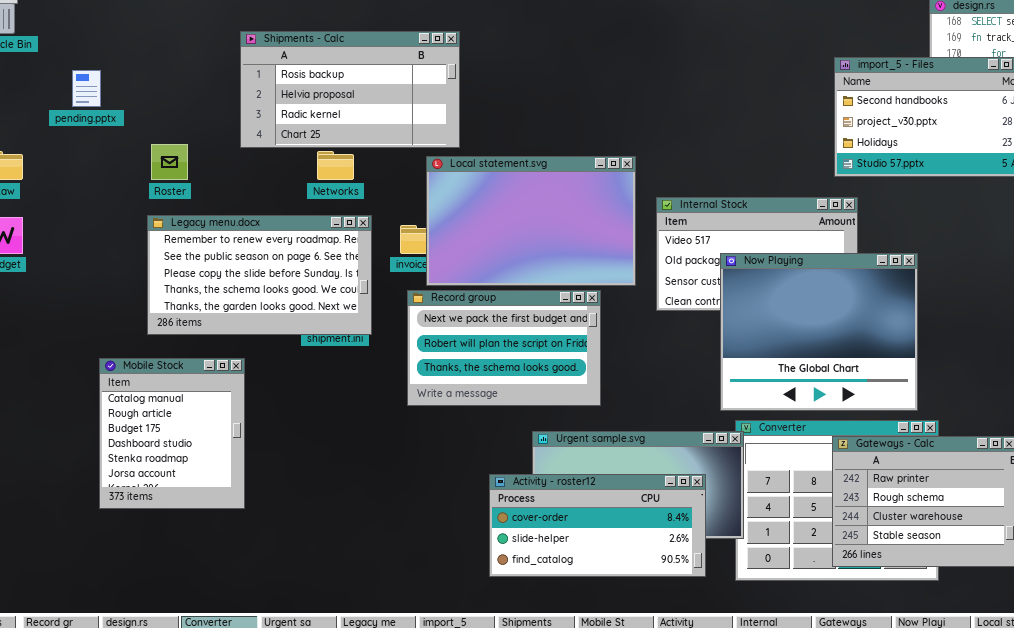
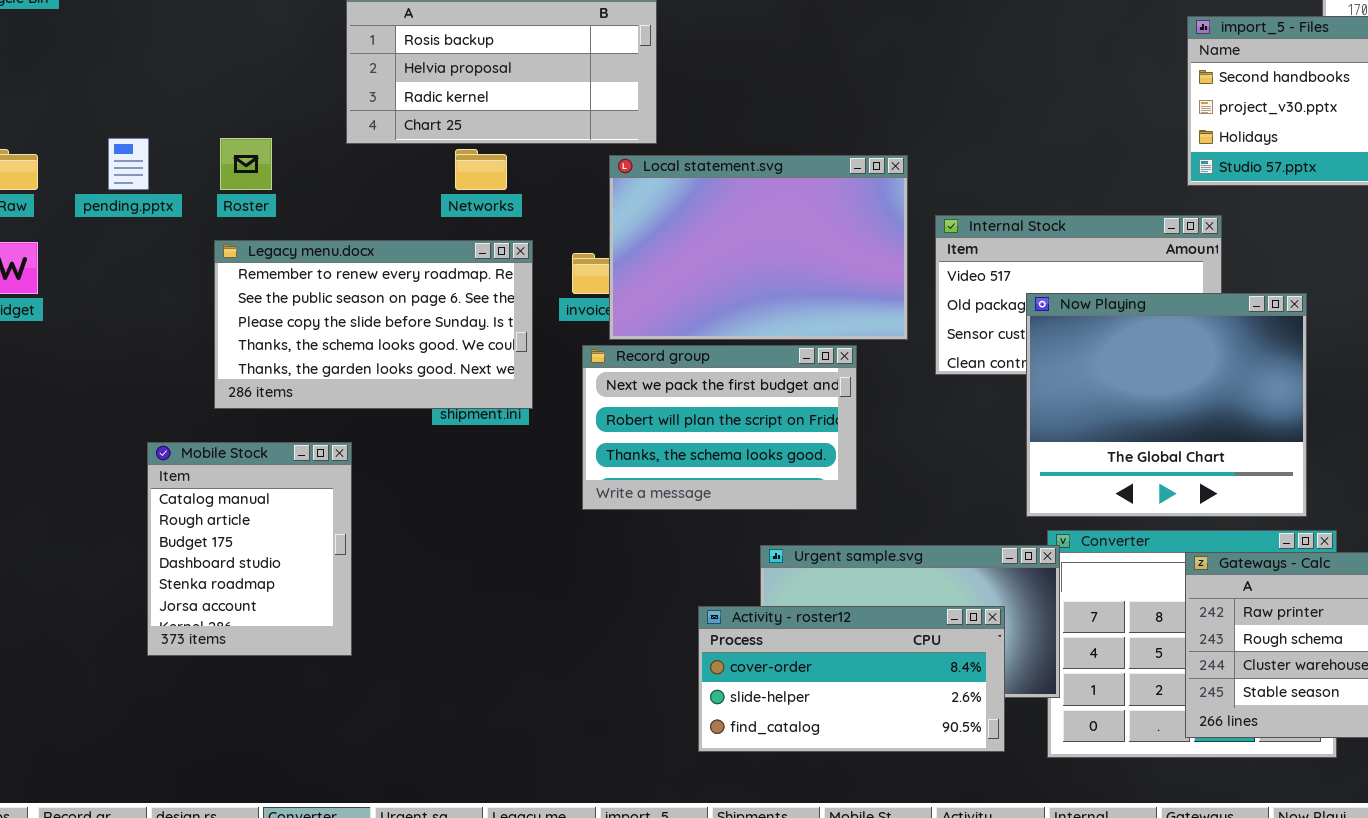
pending.pptx: [72,70,101,107] -> [108,138,149,190], moved

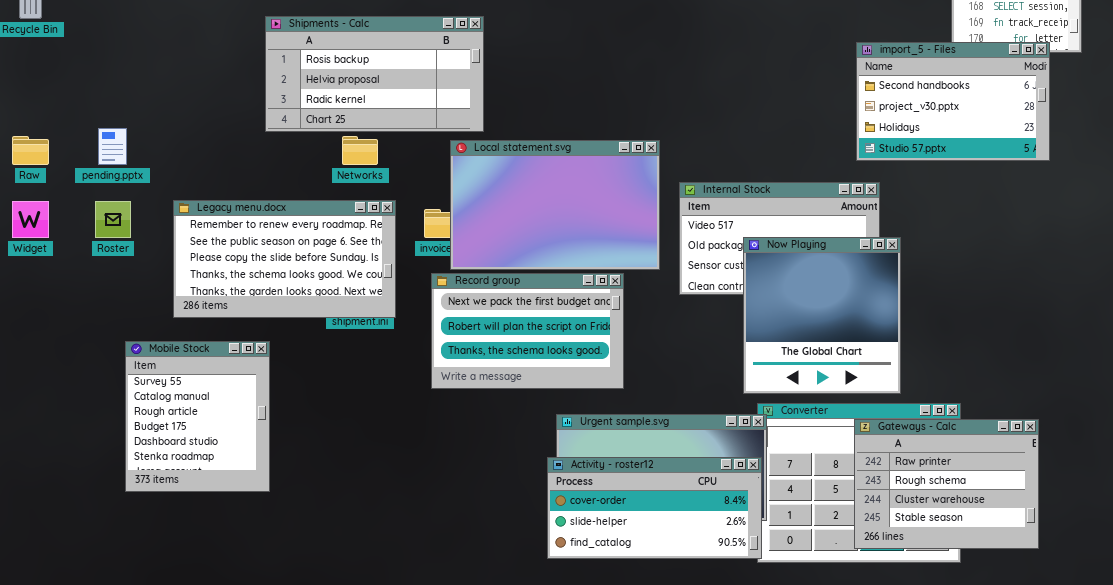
Roster: [220,138,272,190] -> [95,201,131,238], moved
Now Playing: [1026,293,1307,517] -> [743,237,901,394], resized
Mobile Stock: [147,442,352,656] -> [125,341,270,492], scrolled up 1 row
Activity - roster12: [698,606,1005,752] -> [547,457,762,559], moved

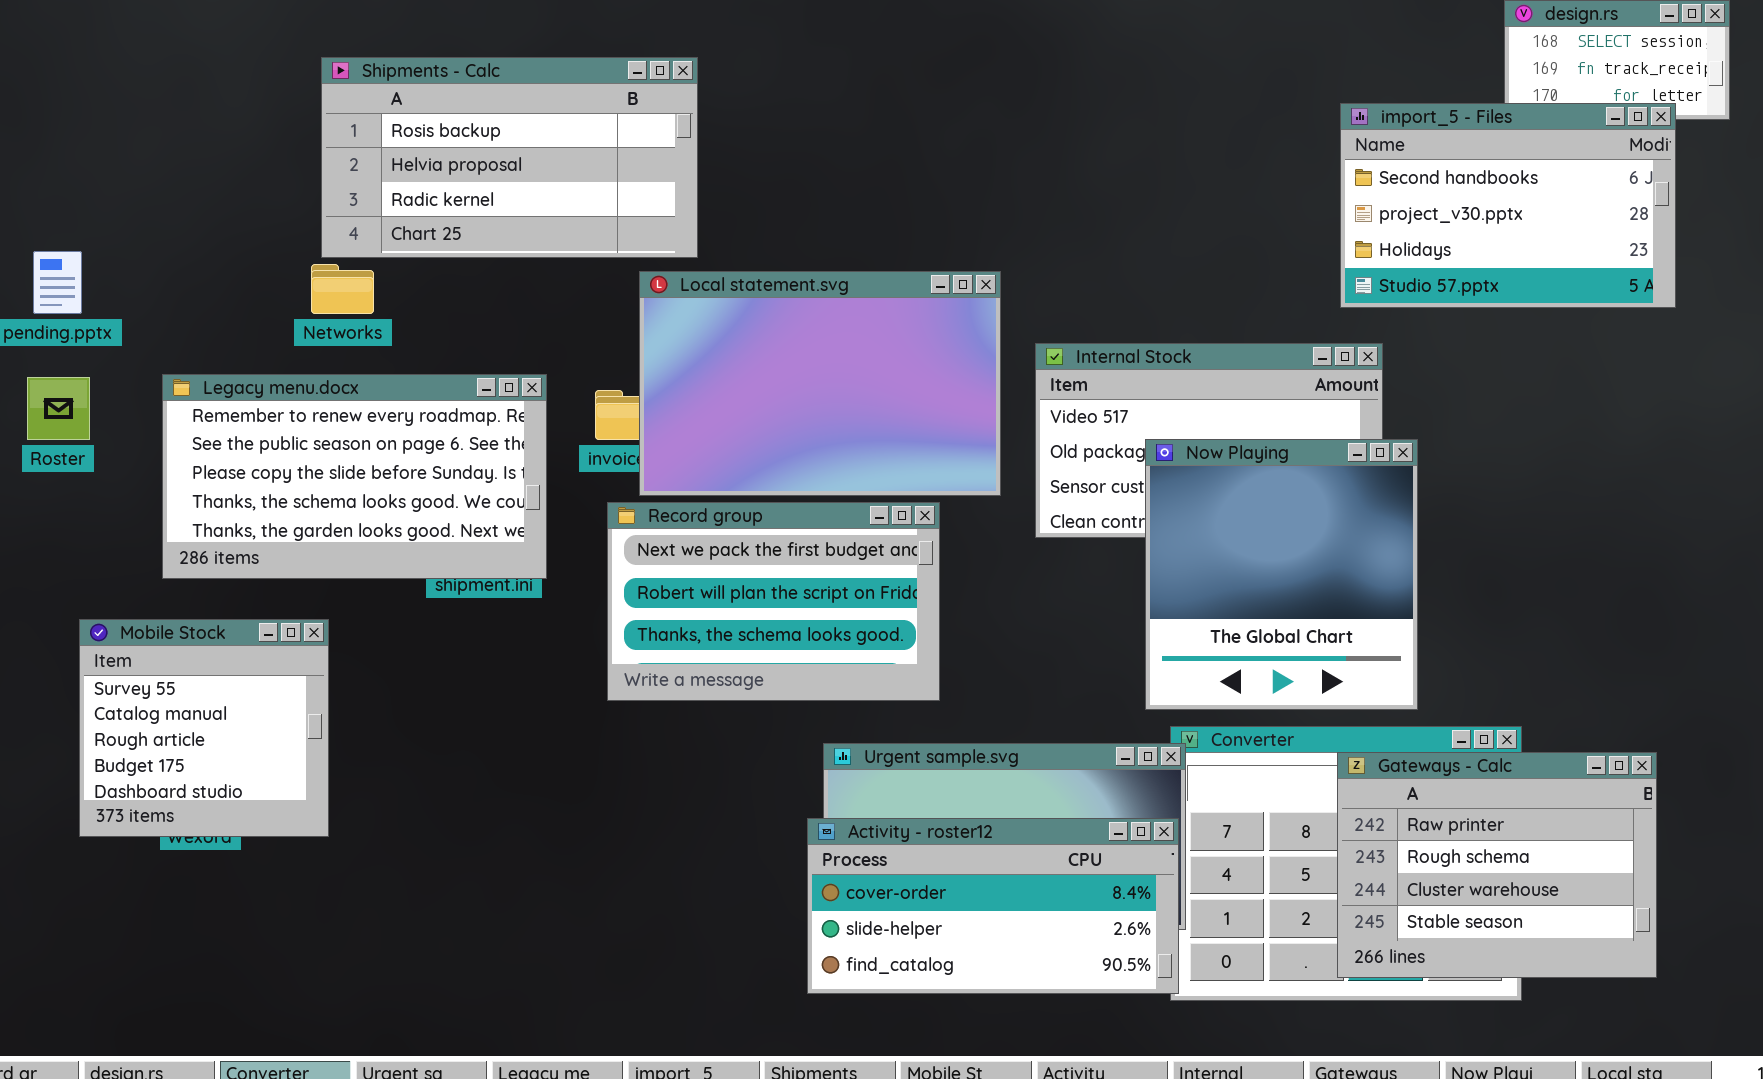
Networks: [342,136,378,165] -> [311,264,374,314], moved
Mobile Stock: [125,341,270,492] -> [79,619,329,837], resized

